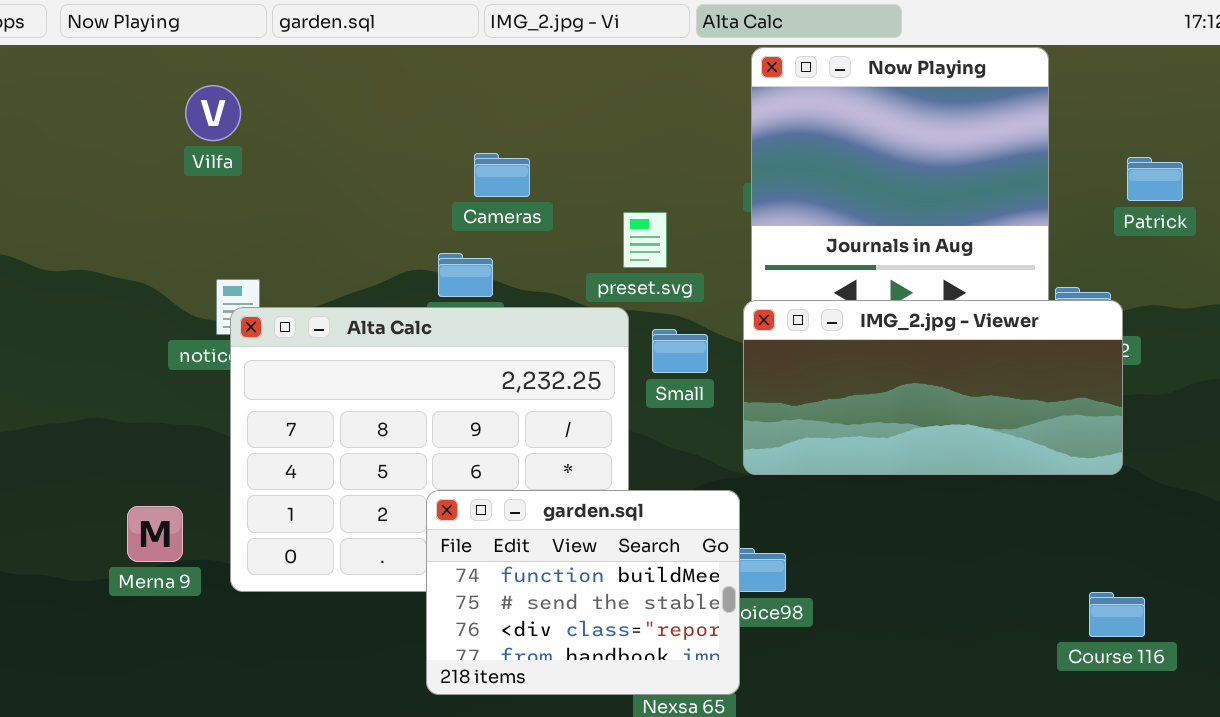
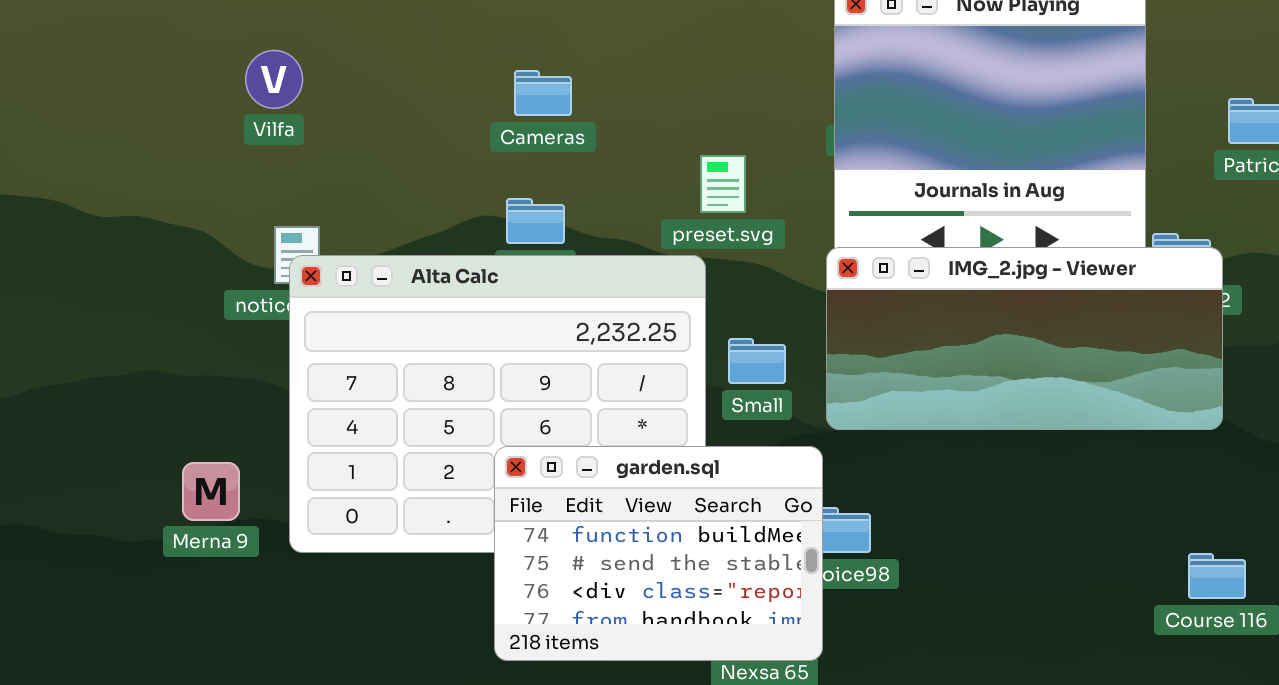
Vilfa: [185,85,241,141] -> [245,50,303,109], moved
Cameras: [474,153,530,197] -> [514,70,572,116], moved
Small: [652,329,708,373] -> [728,338,786,384], moved

